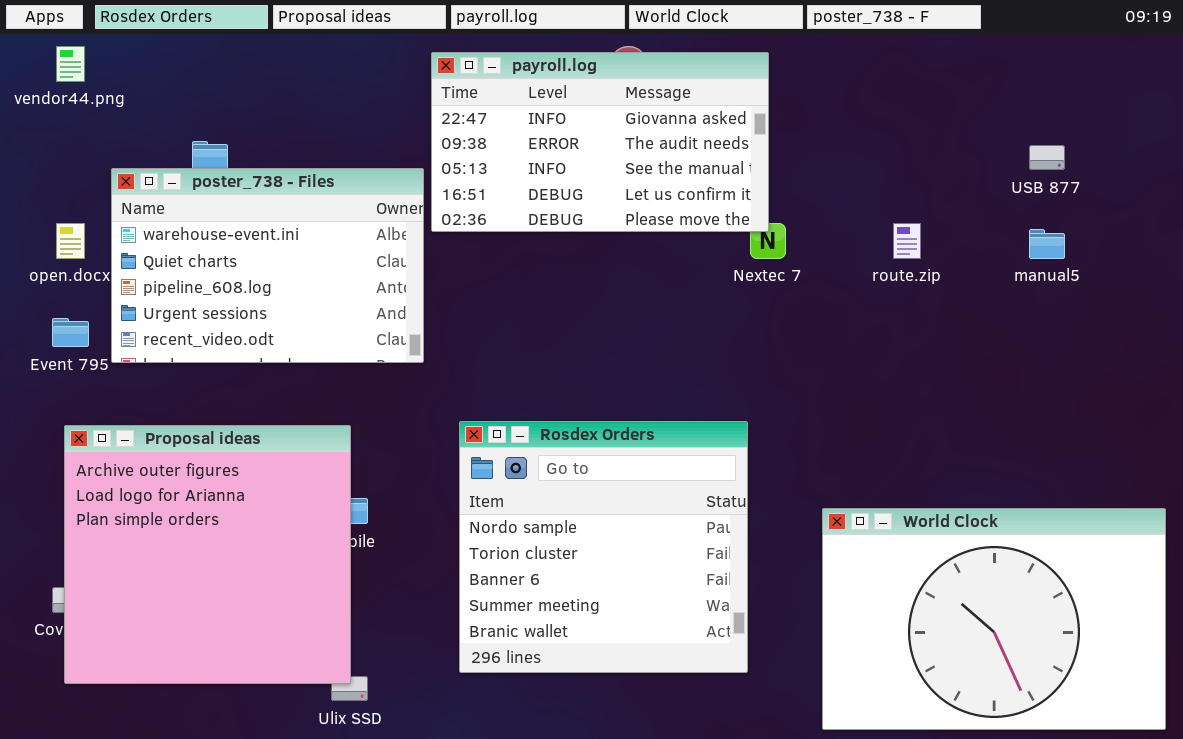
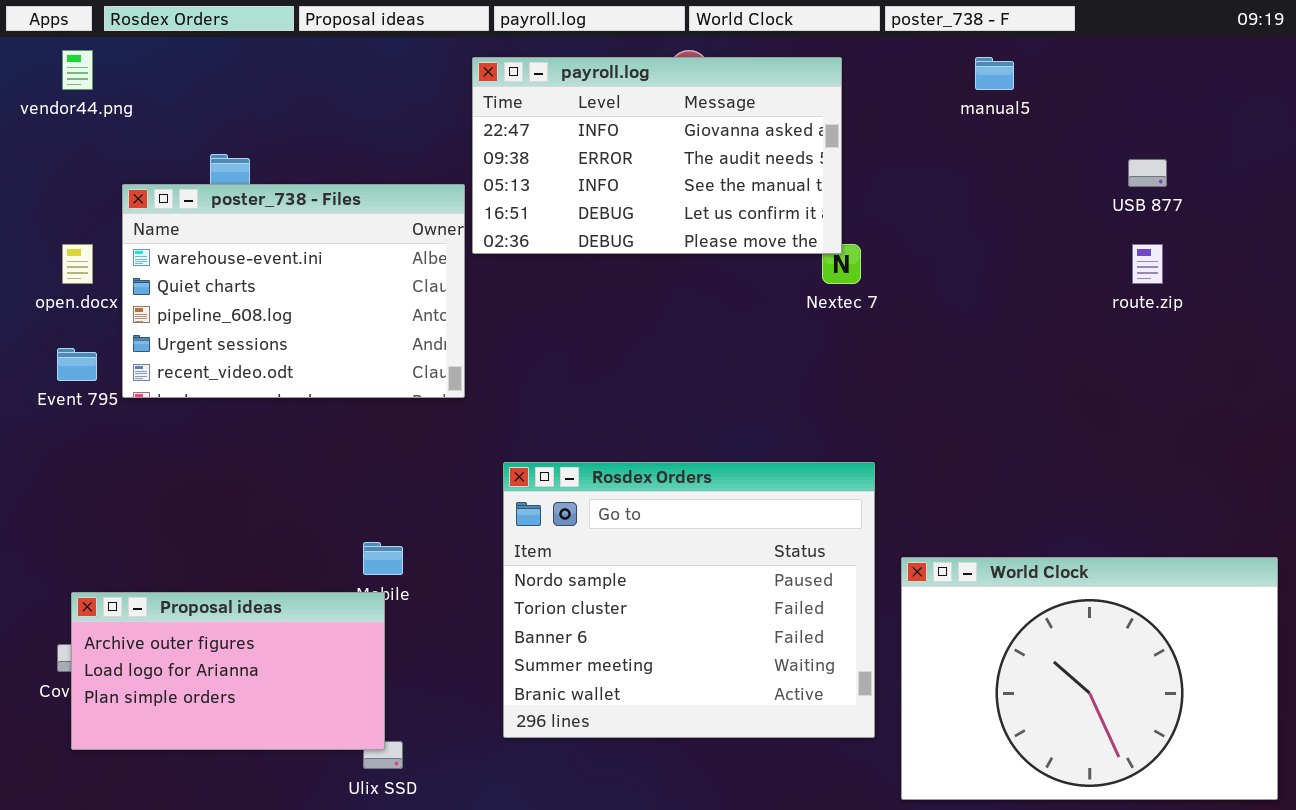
route.zip: [893,223,921,259] -> [1132,244,1163,284], moved
manual5: [1029,229,1065,259] -> [975,57,1014,90], moved
Rosdex Orders: [459,421,748,673] -> [503,462,875,738], resized
Proposal ideas: [64,425,351,684] -> [71,592,385,750], resized

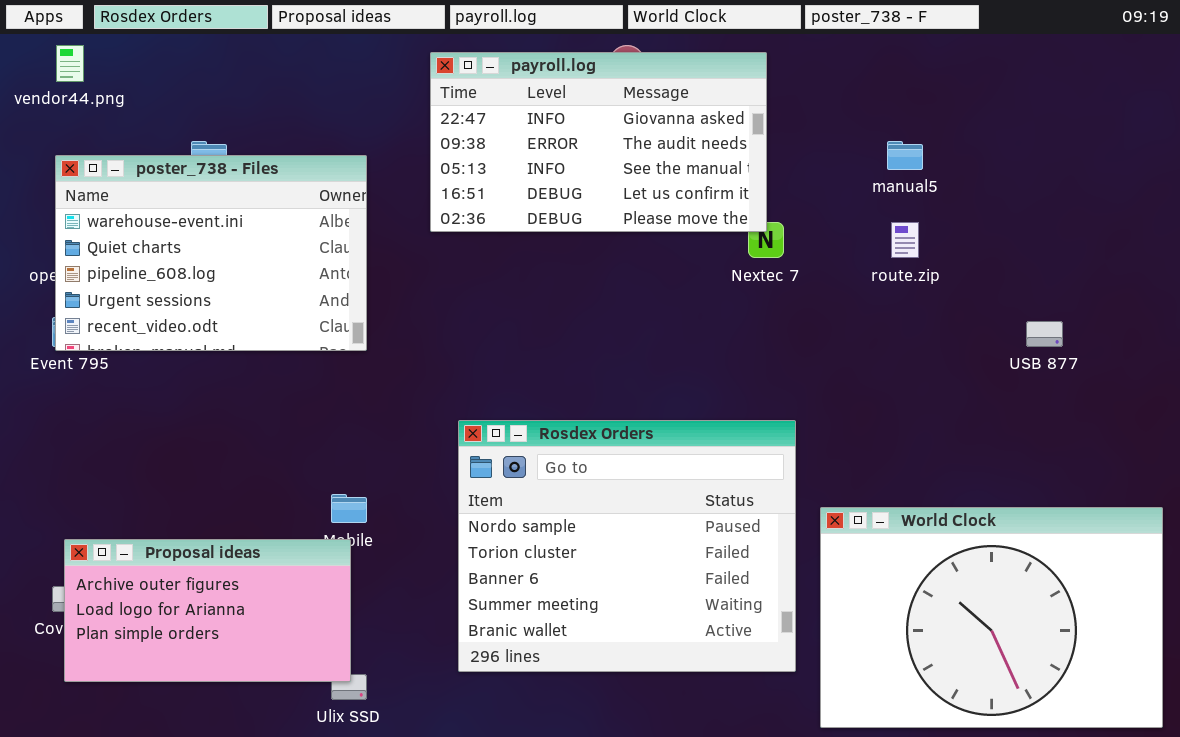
manual5: [975,57,1014,90] -> [887,141,923,170], moved
USB 877: [1128,159,1167,187] -> [1026,321,1063,347], moved
poster_738 - Files: [122,184,465,398] -> [55,155,367,351], moved
route.zip: [1132,244,1163,284] -> [891,222,919,258], moved

